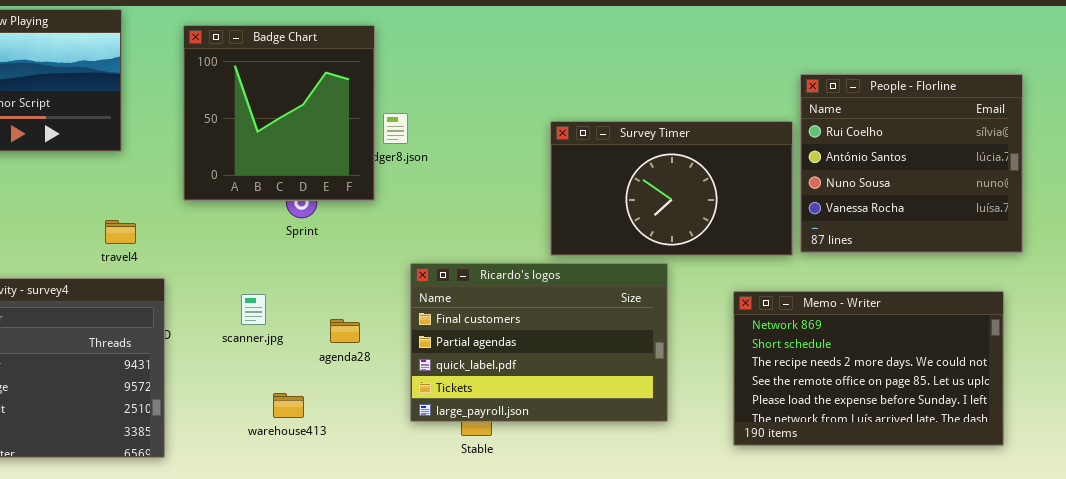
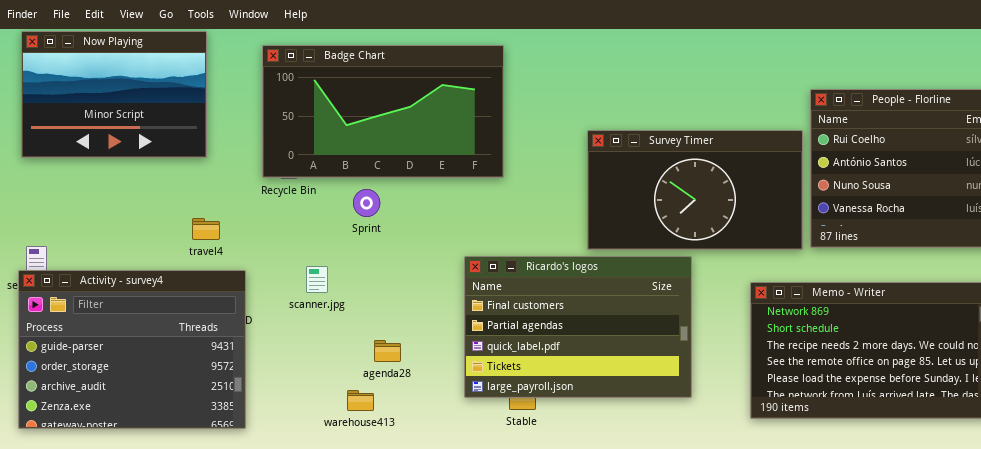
Badge Chart: [183,25,375,201] -> [262,45,504,178], resized
scanner.jpg: [241,294,266,325] -> [306,266,328,293], moved
agenda28: [330,319,360,343] -> [374,340,401,362], moved
warehouse413: [273,393,304,418] -> [347,390,374,411], moved

